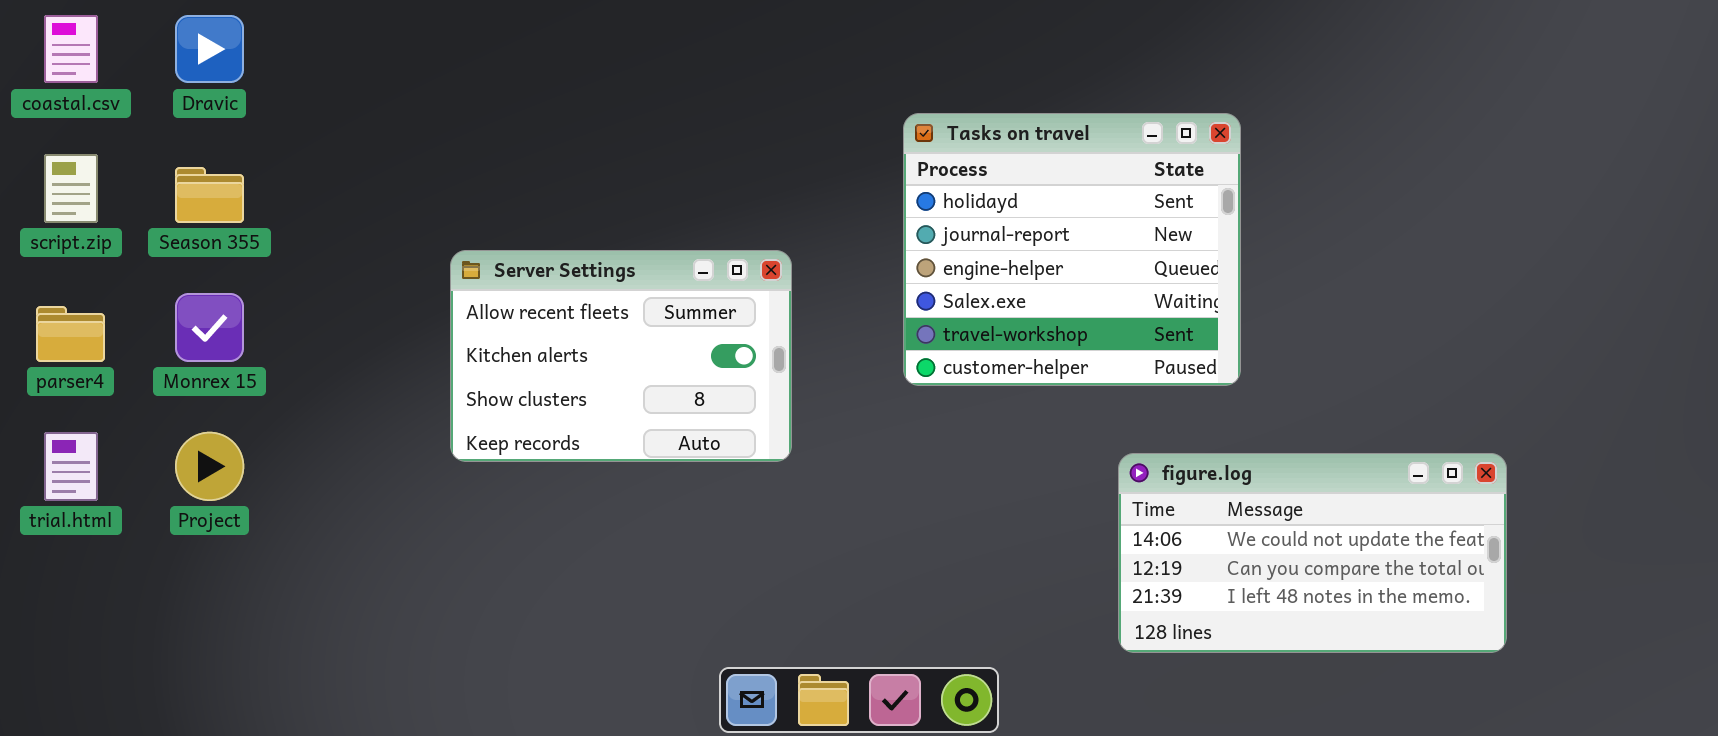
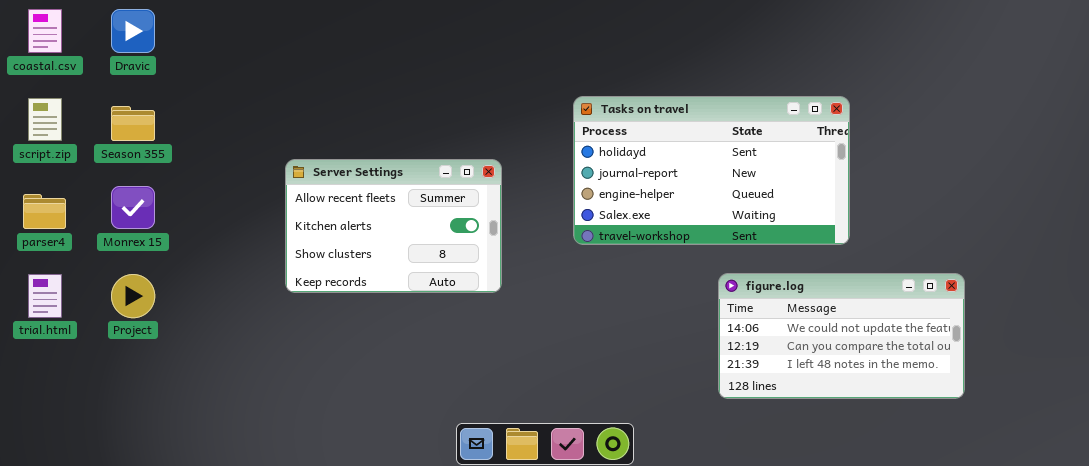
Tasks on travel: [903,113,1241,386] -> [573,96,850,245], resized
figure.log: [1118,453,1507,653] -> [718,273,965,399], moved

